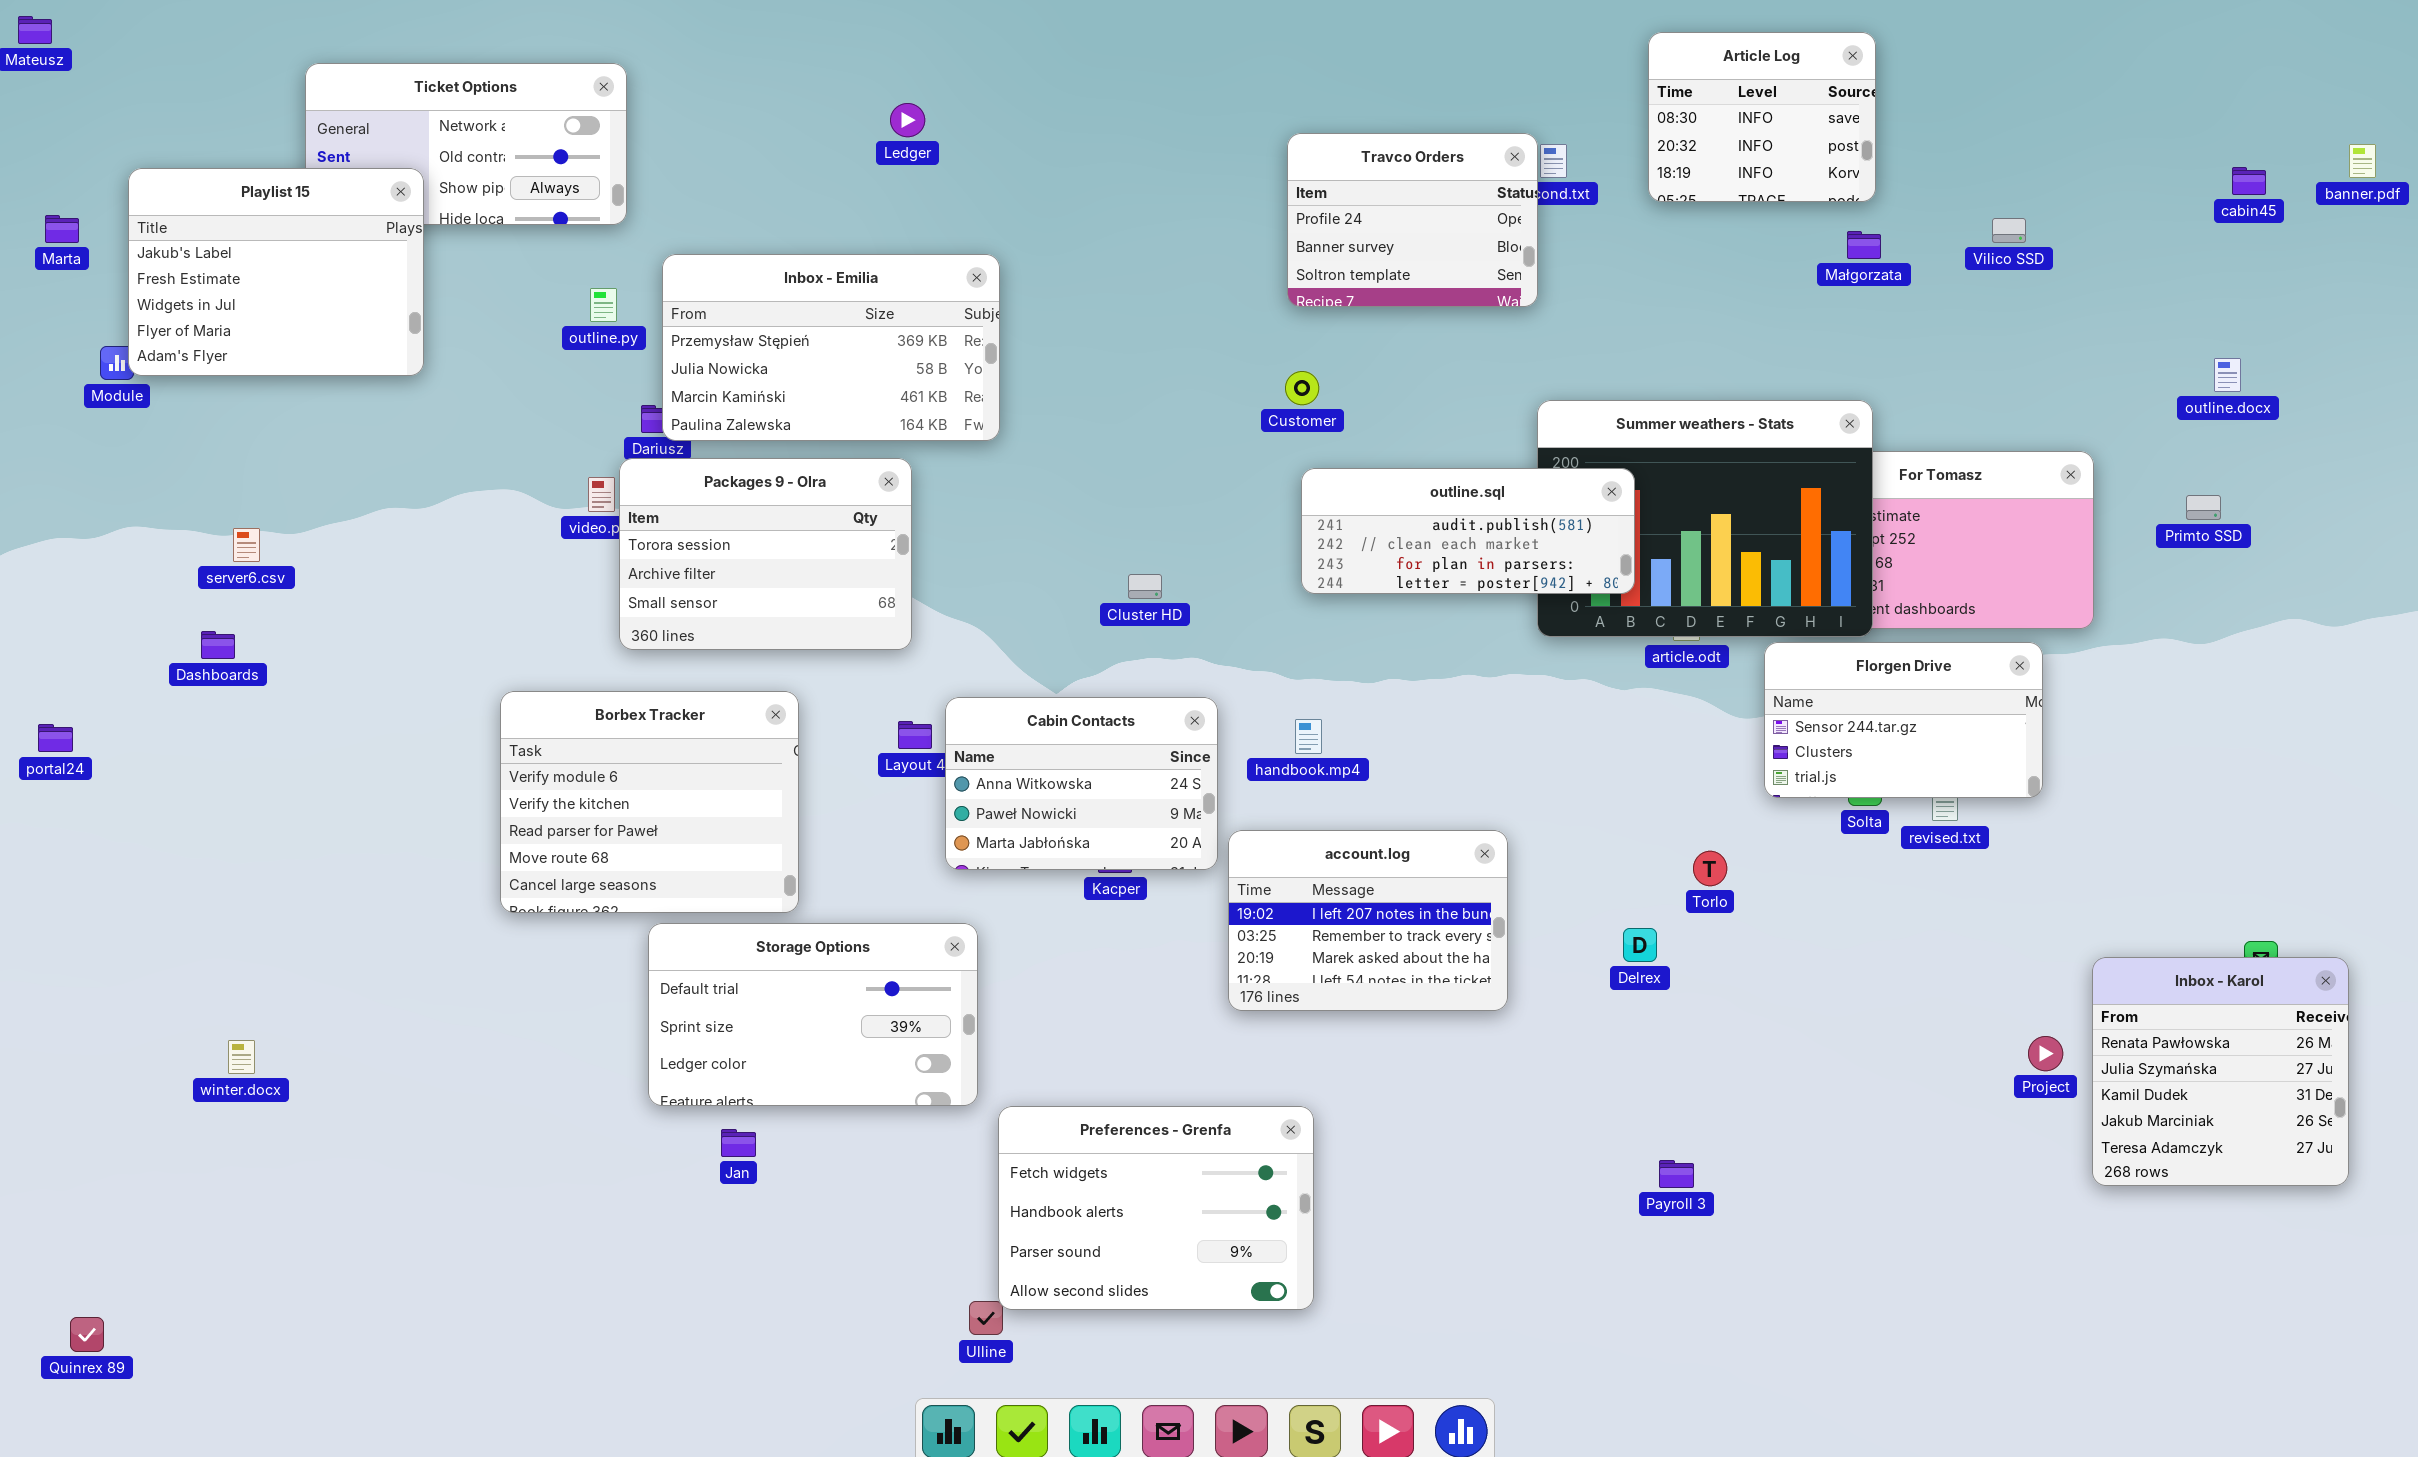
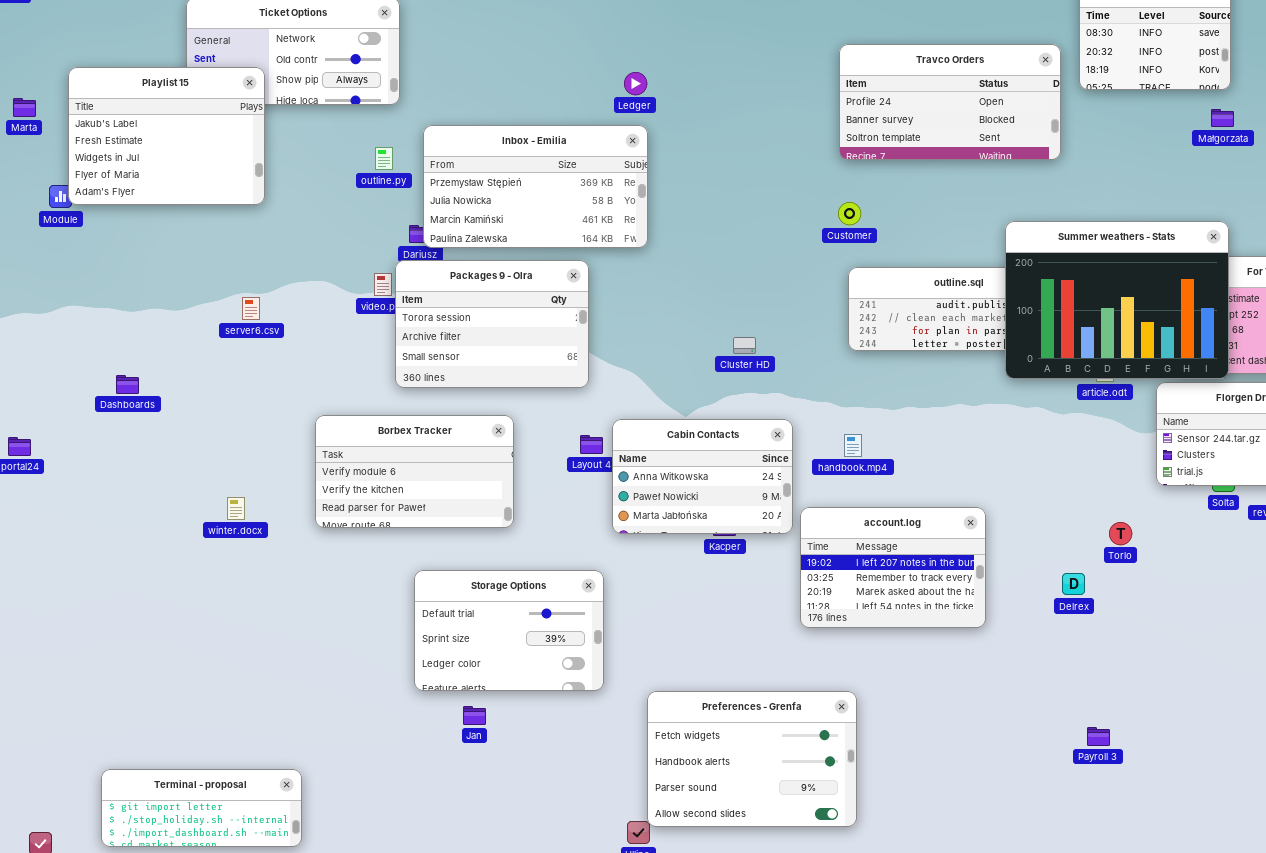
Ledger: [890,103,925,137] -> [624,72,647,95], moved
Travco Orders: [1287,133,1538,307] -> [839,44,1061,160], resized
Summer weathers - Stats: [1537,400,1873,637] -> [1005,221,1229,379], raised
server6.csv: [233,528,260,562] -> [242,297,260,320], moved
Borbex Tracker: [500,691,799,913] -> [315,415,514,528], resized
Storage Options: [648,923,978,1106] -> [414,570,604,691], resized
winter.docx: [228,1040,255,1074] -> [227,497,245,520], moved
Terminal - proposal: none -> [101,769,302,847], opened

